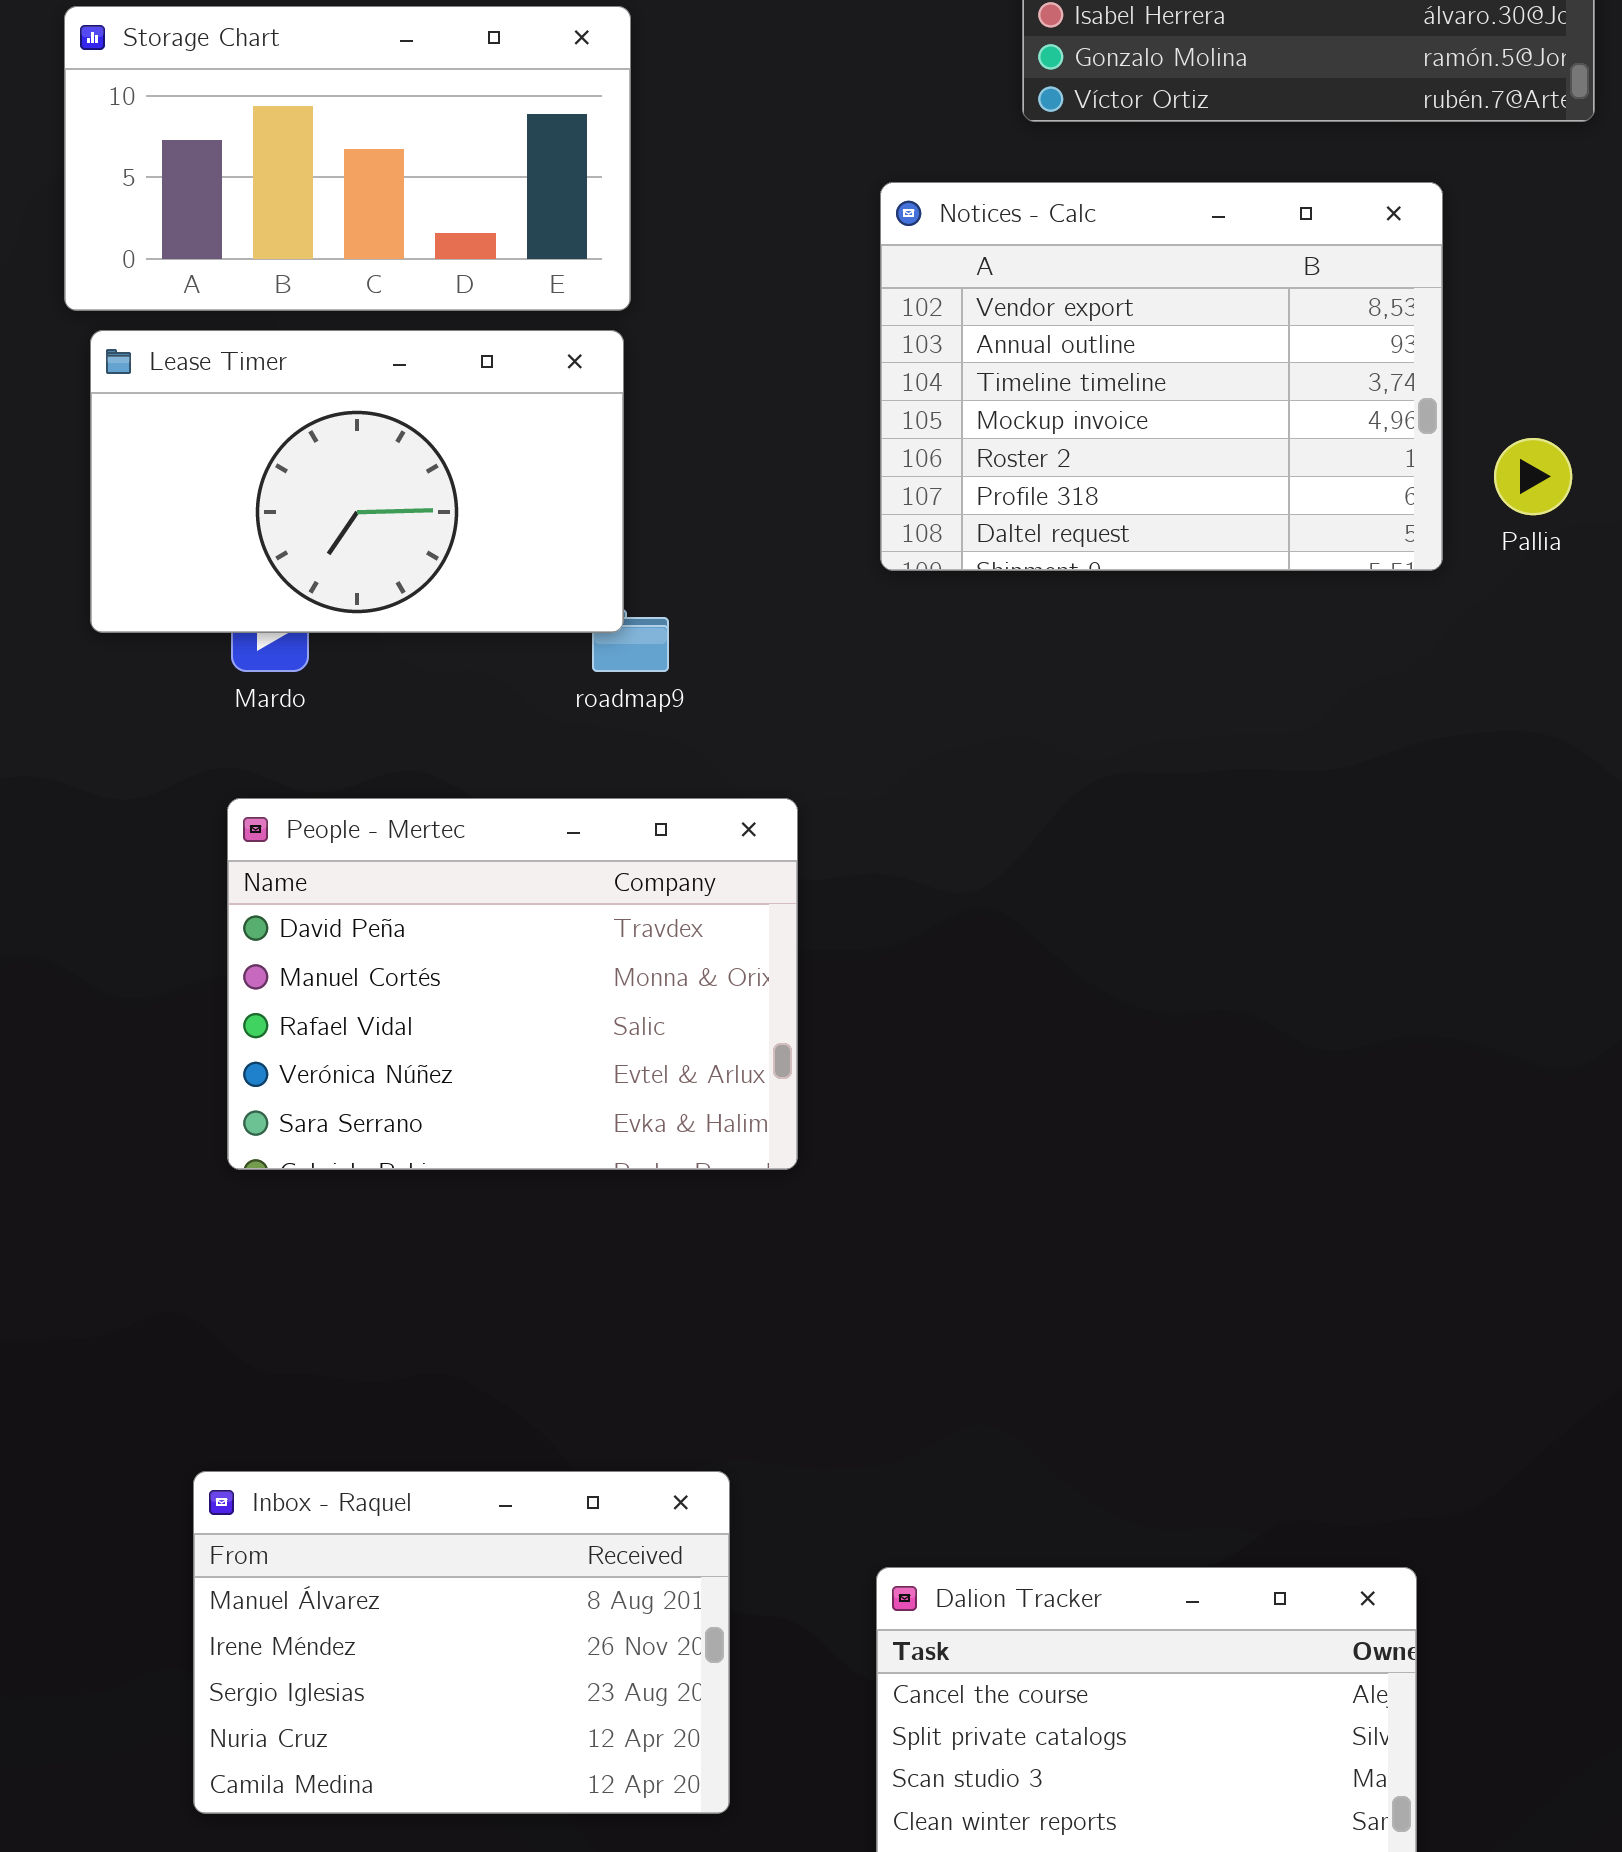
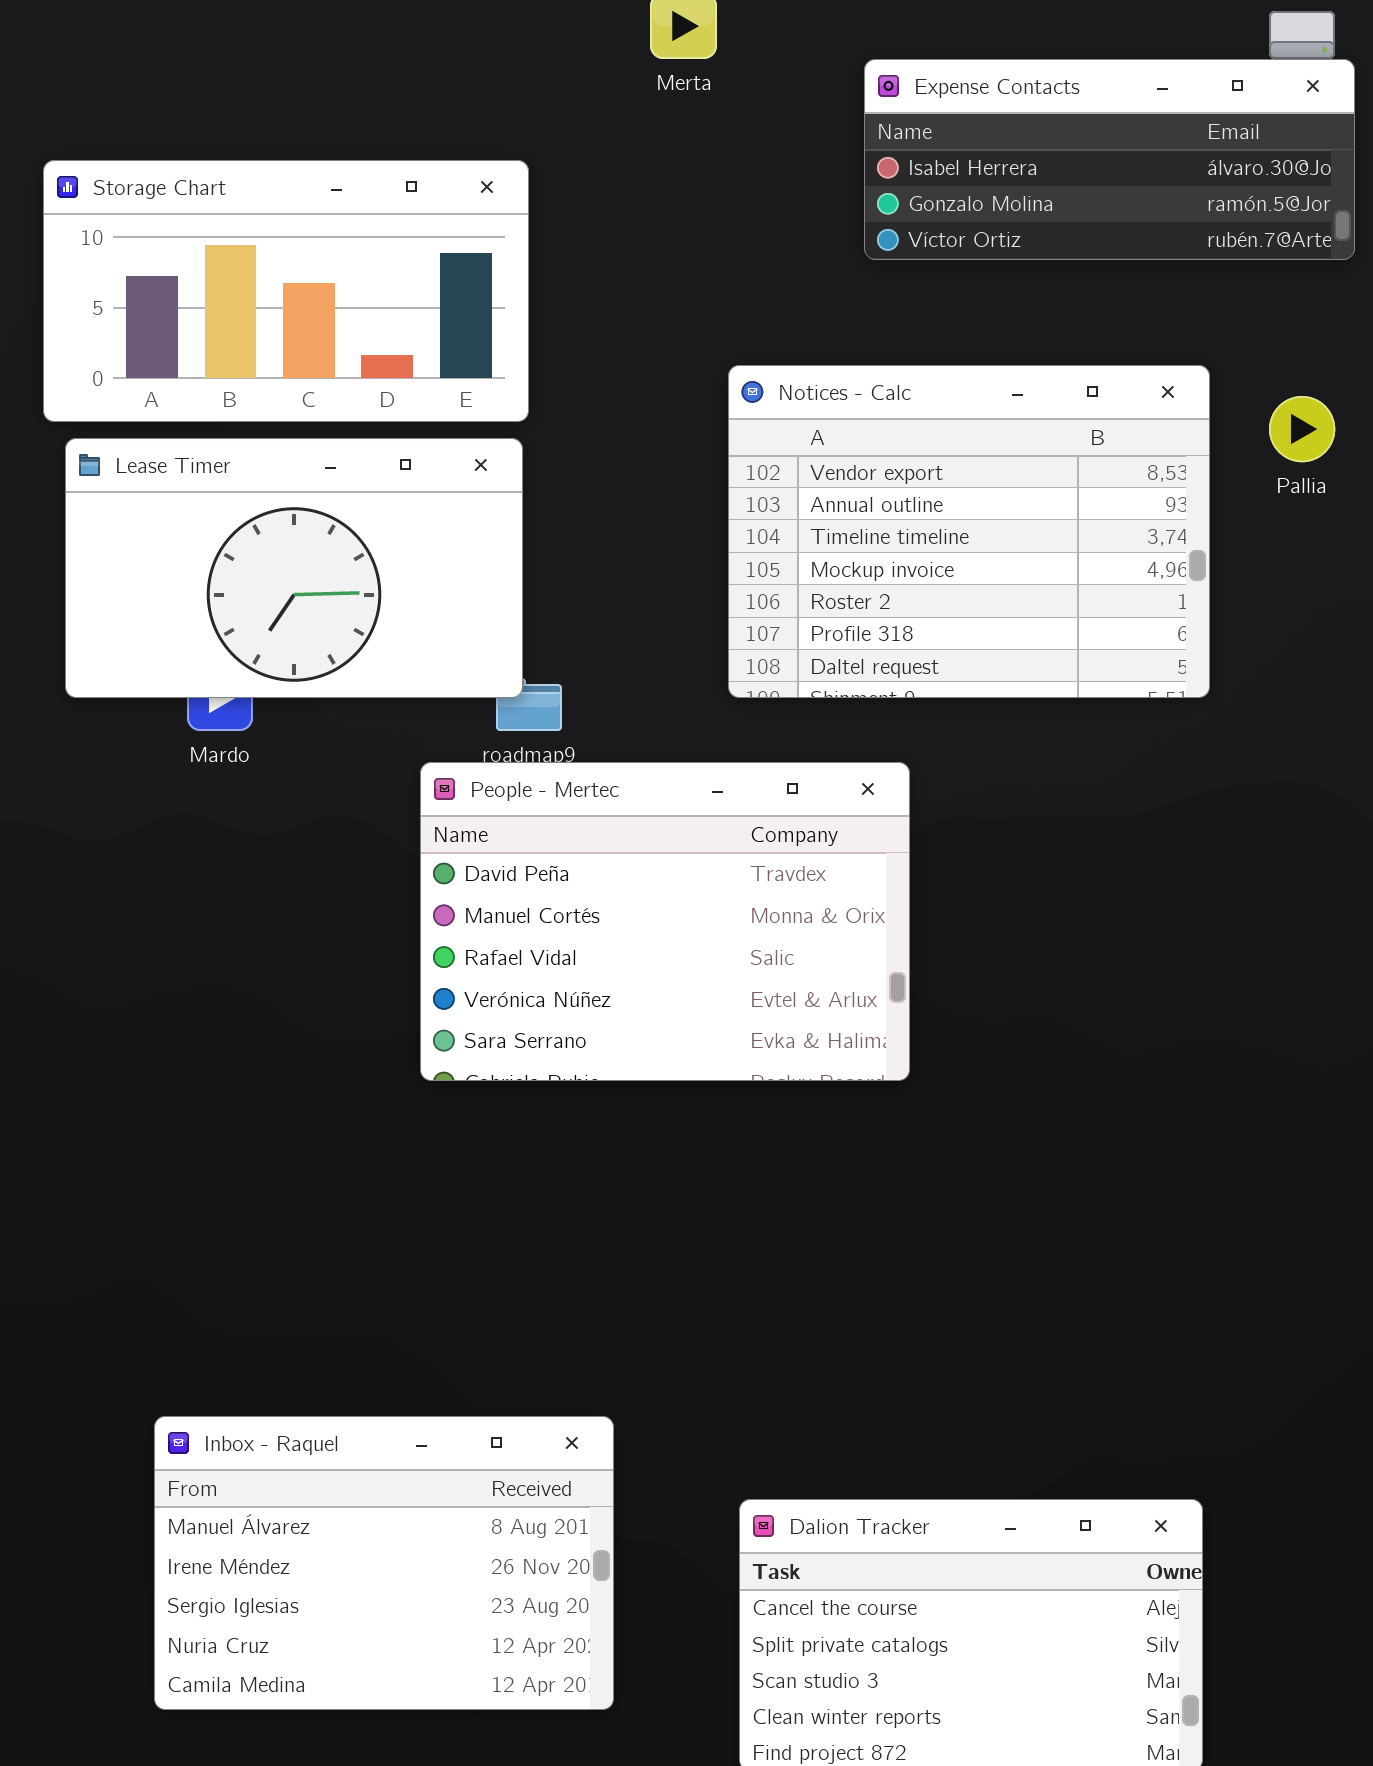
Notices - Calc: [880,182,1443,571] -> [728,365,1210,698], moved
Pallia: [1494,438,1572,515] -> [1269,396,1335,462], moved
People - Mertec: [227,798,798,1170] -> [420,762,910,1081], moved

